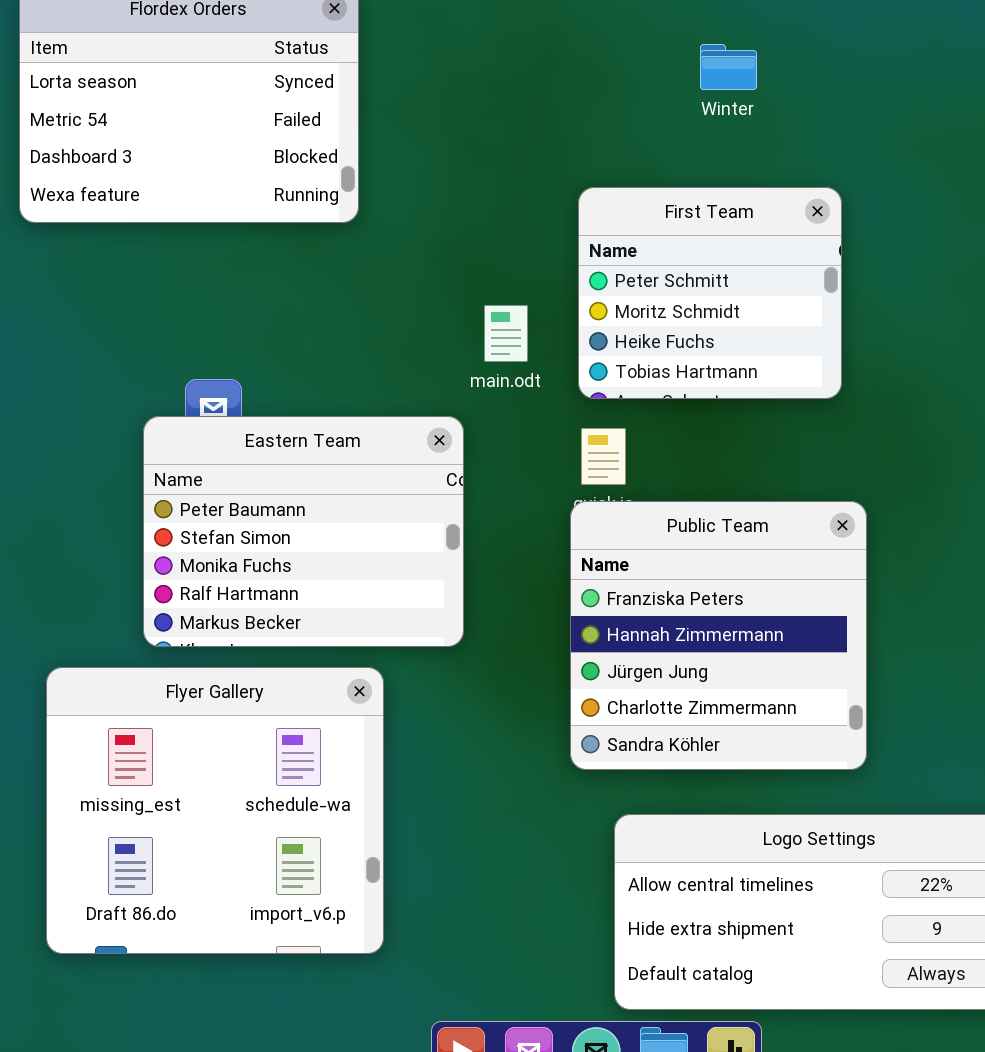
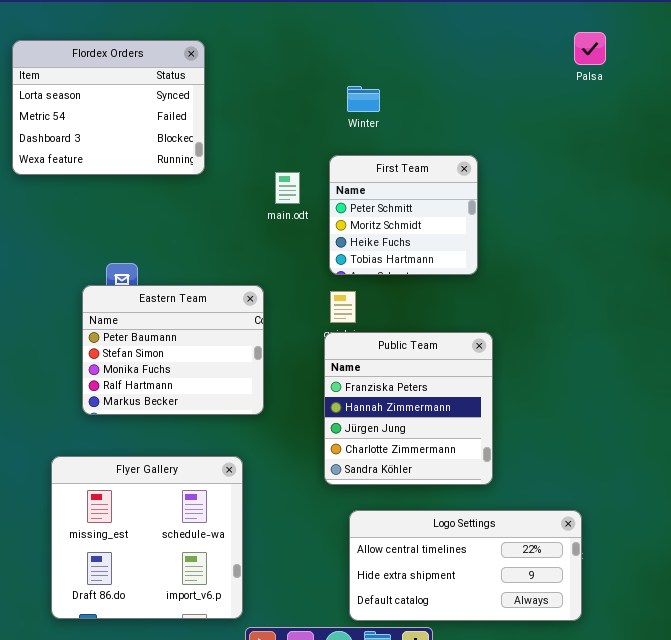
Winter: [700,44,757,90] -> [347,86,380,112], moved
main.odt: [484,305,528,362] -> [275,172,300,204], moved
Flyer Gallery: [46,667,384,954] -> [51,456,243,619], moved

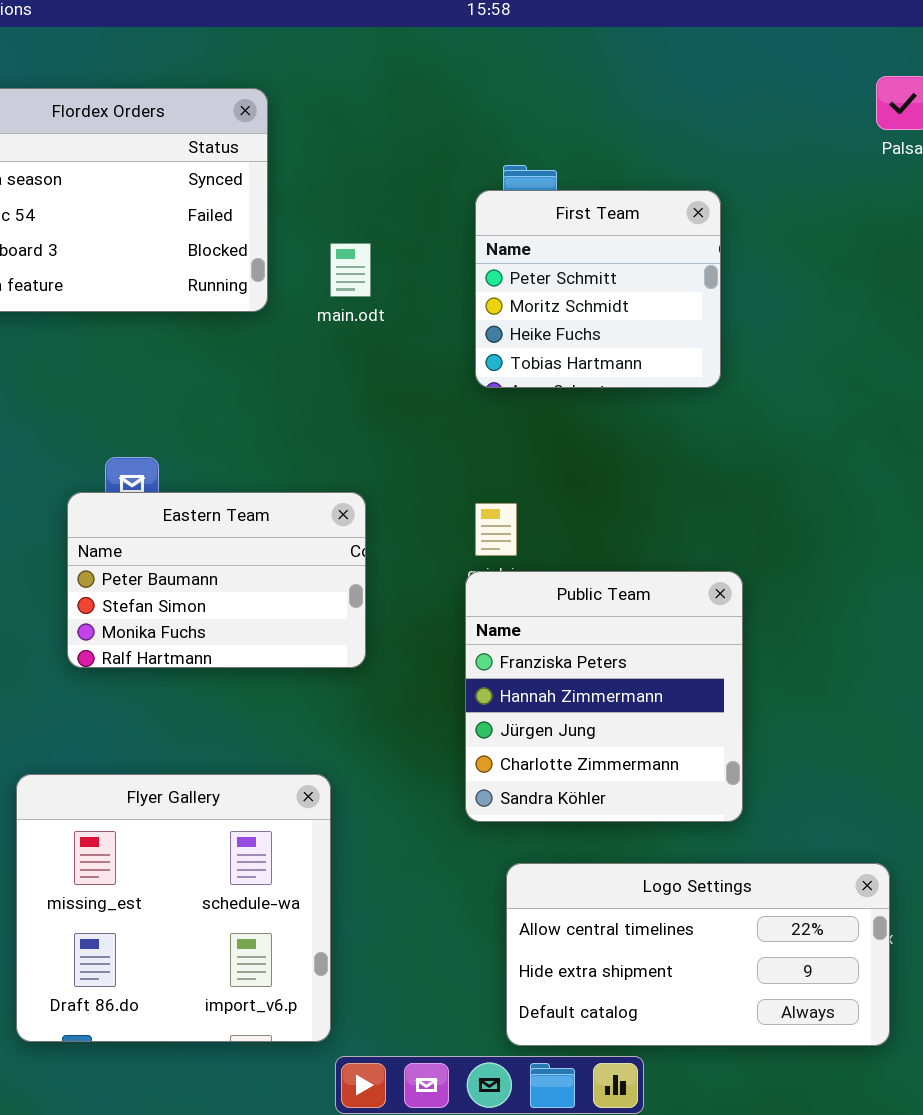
First Team: [329,155,478,275] -> [475,190,721,388], moved
main.odt: [275,172,300,204] -> [330,243,371,297], moved
Eastern Team: [82,285,264,415] -> [67,492,366,668], resized

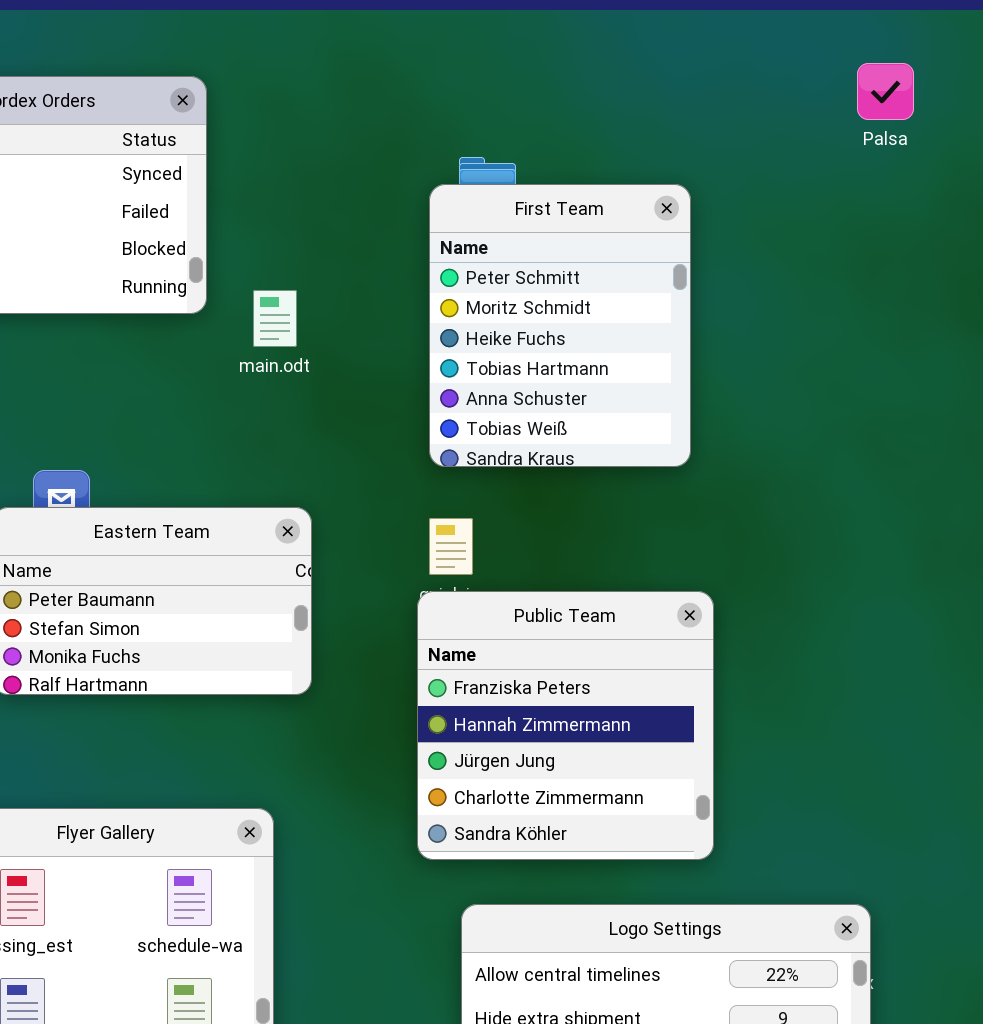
First Team: [475,190,721,388] -> [429,184,691,467], resized
main.odt: [330,243,371,297] -> [253,290,297,347], moved

